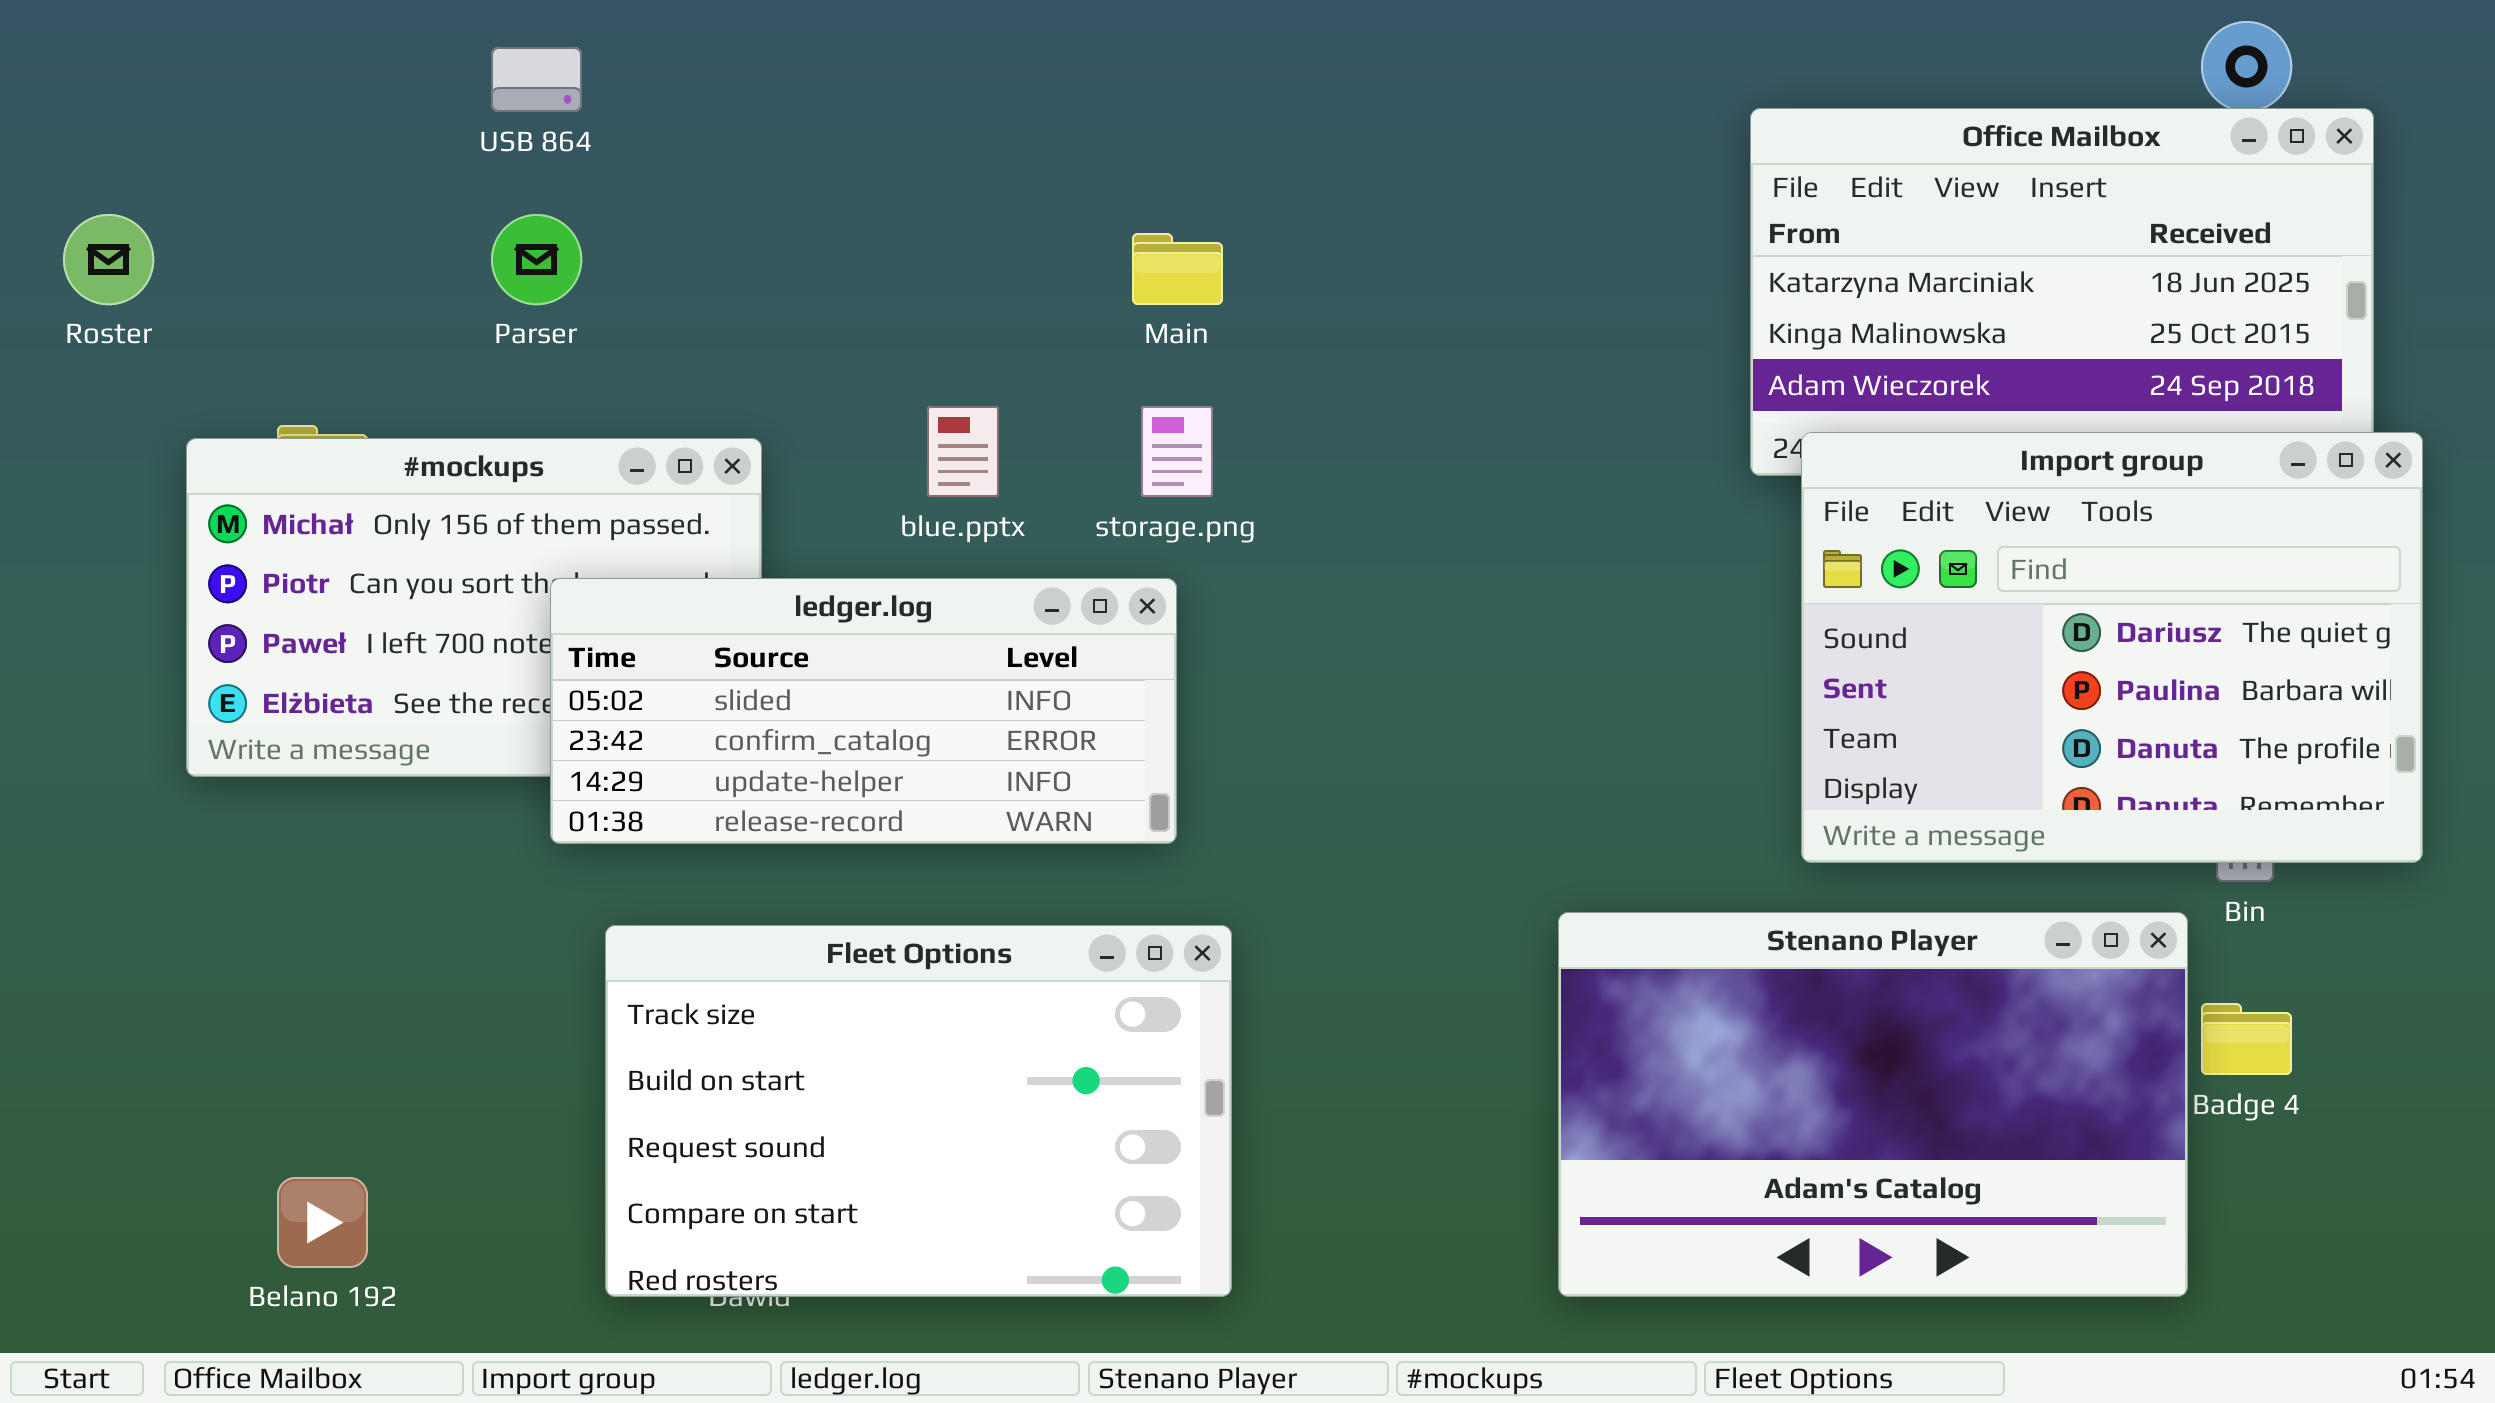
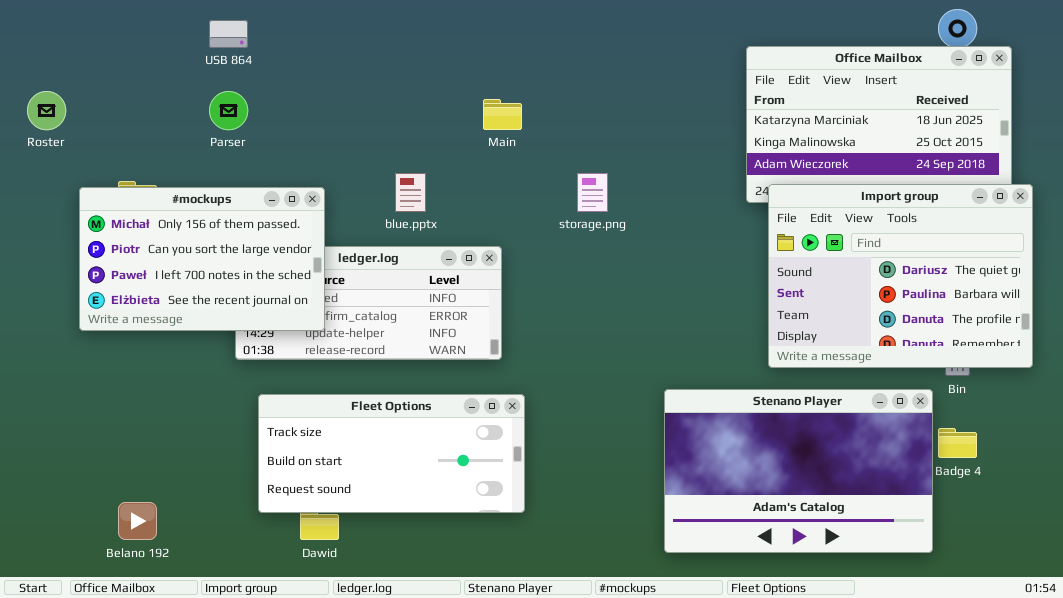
storage.png: [1141,406,1213,497] -> [577,173,608,212], moved
#mockups: [186,438,762,777] -> [79,187,325,331], raised
Fleet Options: [605,925,1232,1297] -> [258,394,525,513], resized

